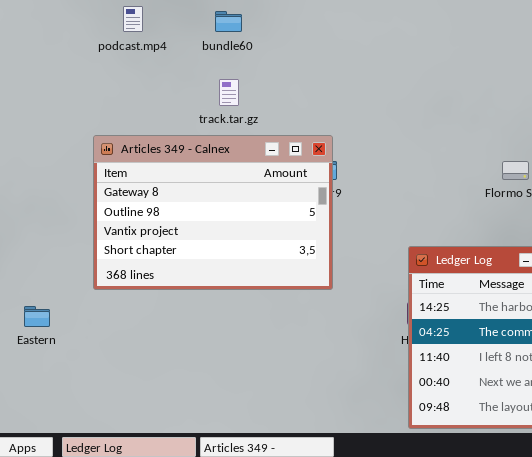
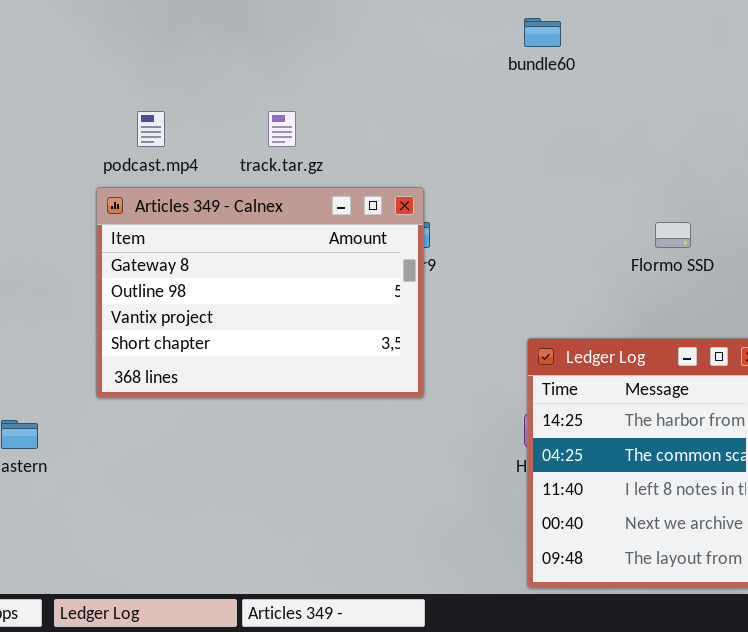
podcast.mp4: [123,6,143,32] -> [137,111,165,147], moved
bundle60: [215,11,242,32] -> [524,18,561,47], moved

